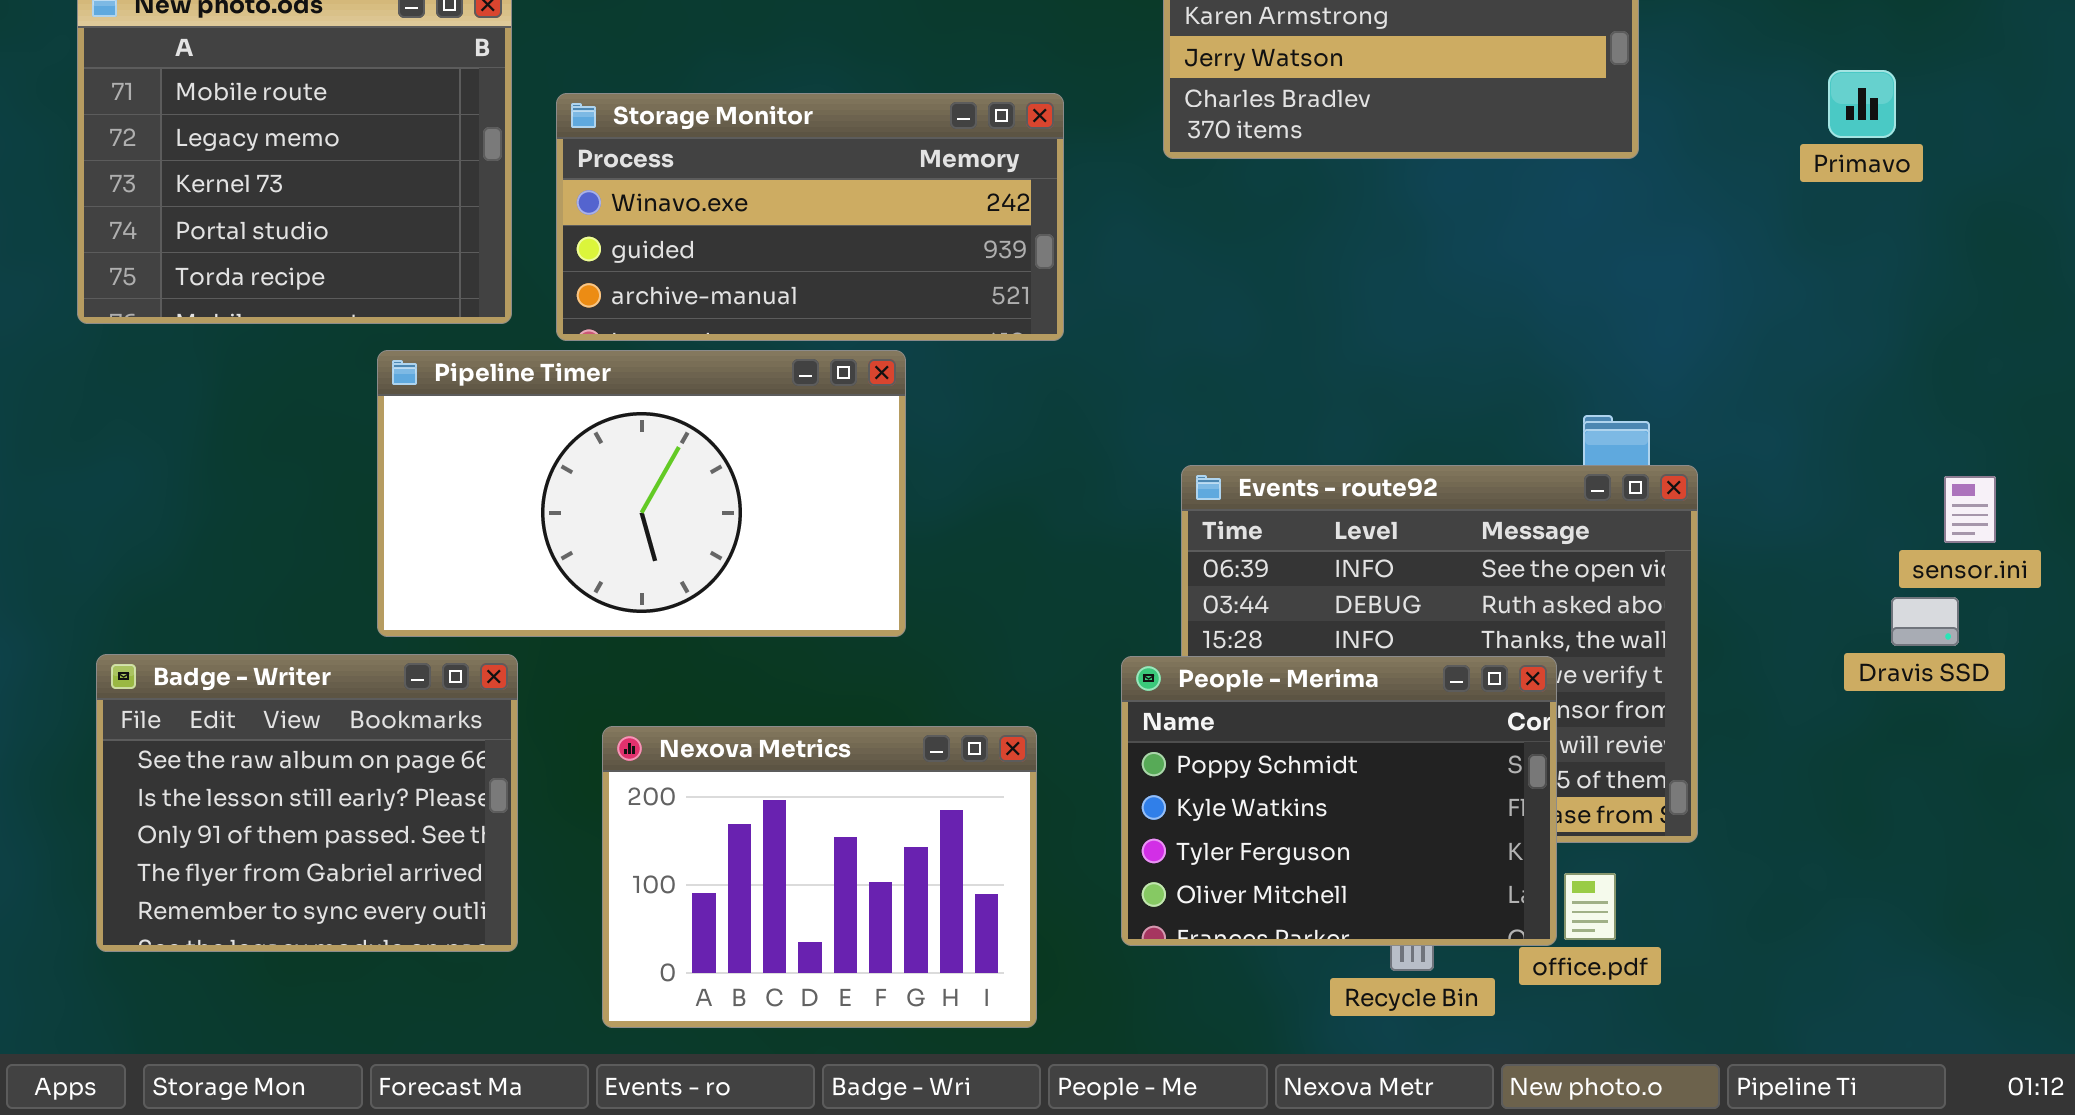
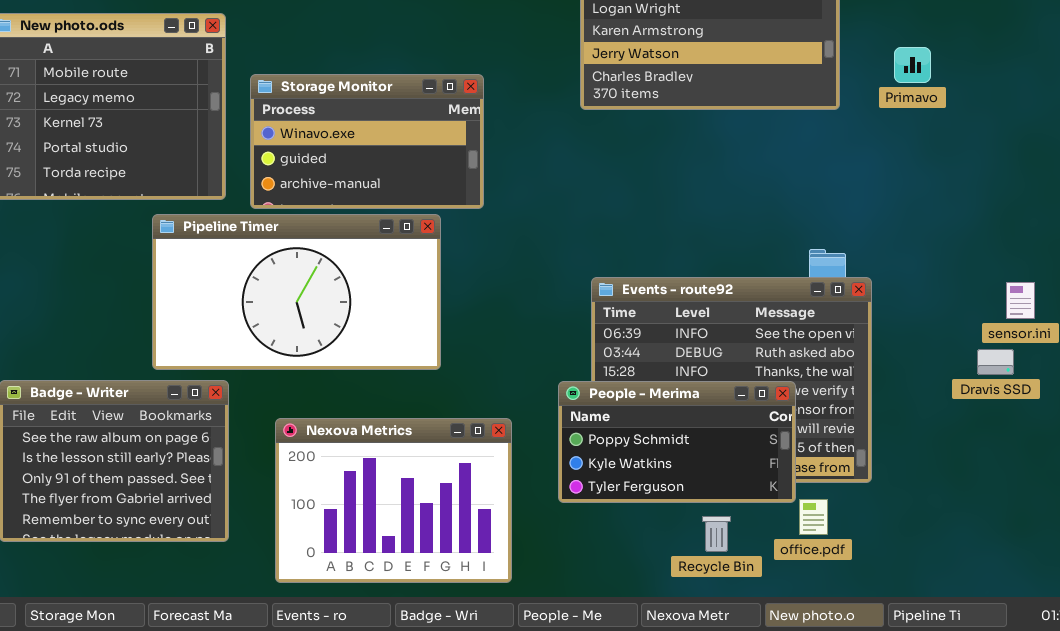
Primavo: [1828,70,1896,138] -> [894,47,931,83], moved
Storage Monitor: [556,93,1064,341] -> [250,74,484,209], resized
People - Merima: [1121,656,1557,946] -> [558,381,796,503], resized

